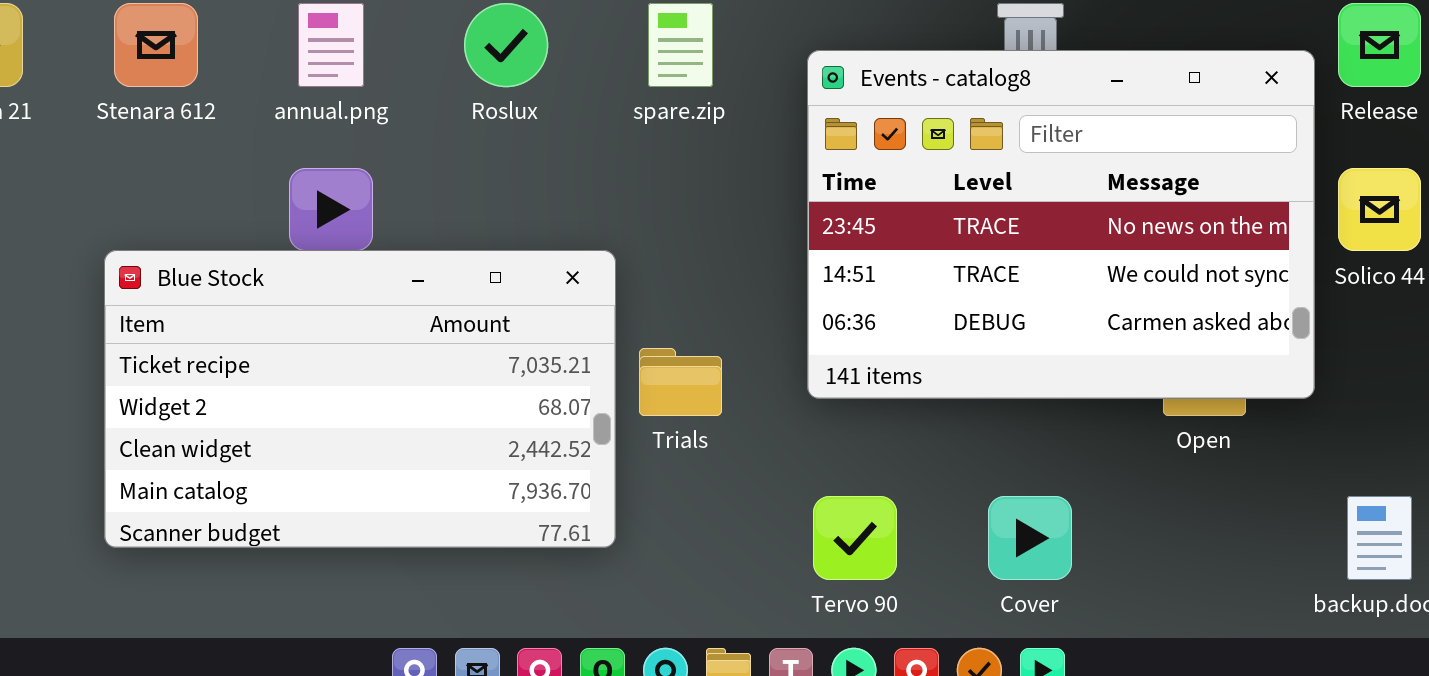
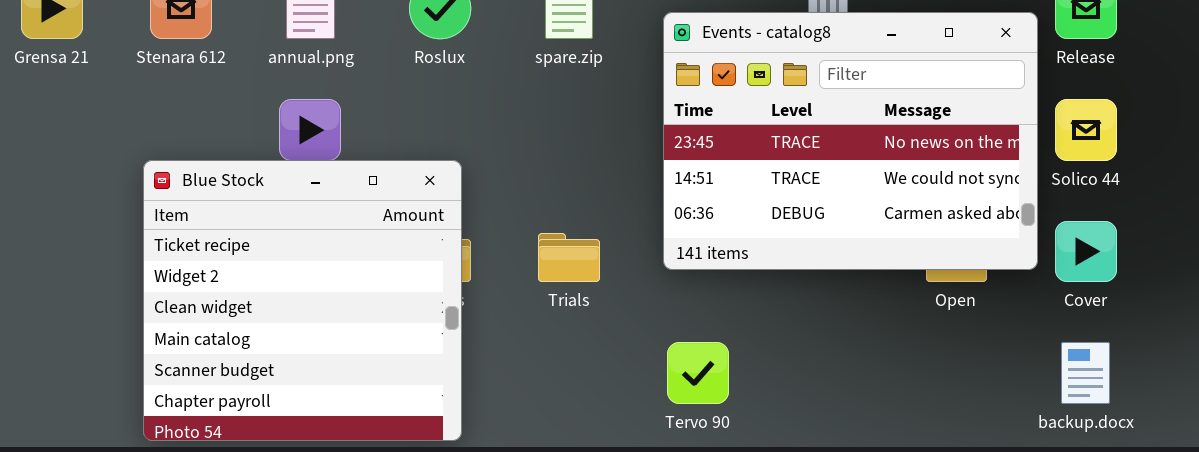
Blue Stock: [104,250,616,548] -> [143,160,462,441], resized
Cover: [988,496,1072,580] -> [1055,221,1117,282], moved

